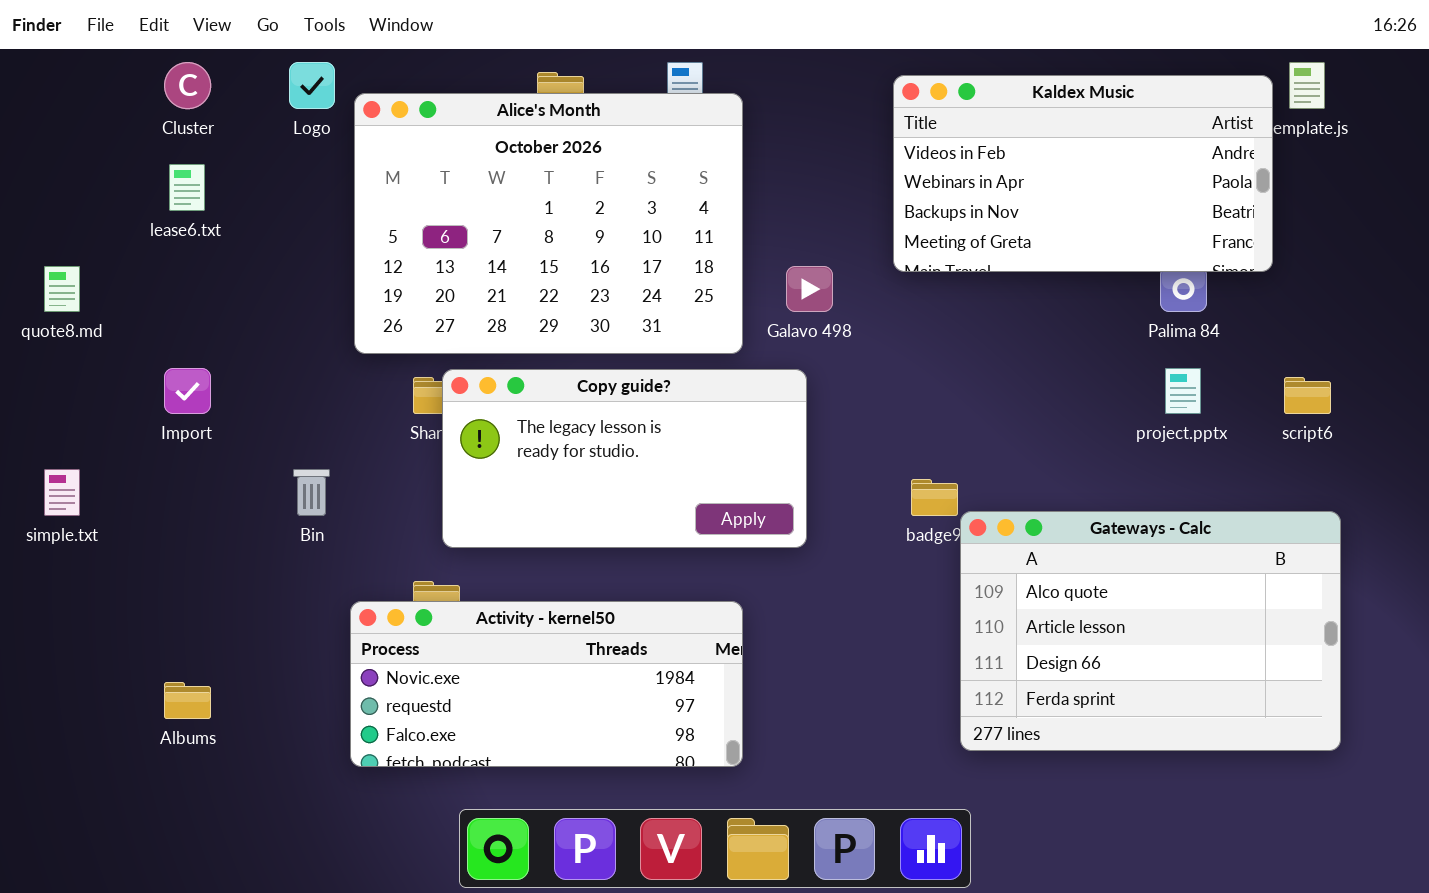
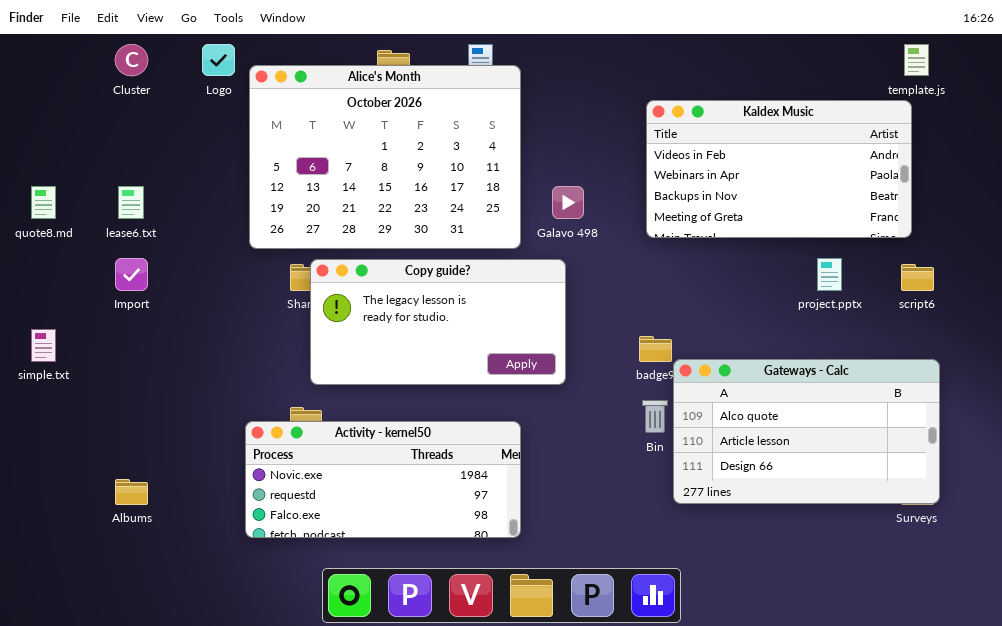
Kaldex Music: [893,75,1273,272] -> [646,100,912,238], moved
lease6.txt: [169,164,205,211] -> [118,186,144,219], moved
Bin: [293,469,330,516] -> [642,400,668,433], moved
Gateways - Calc: [960,511,1341,751] -> [673,359,940,504], resized

